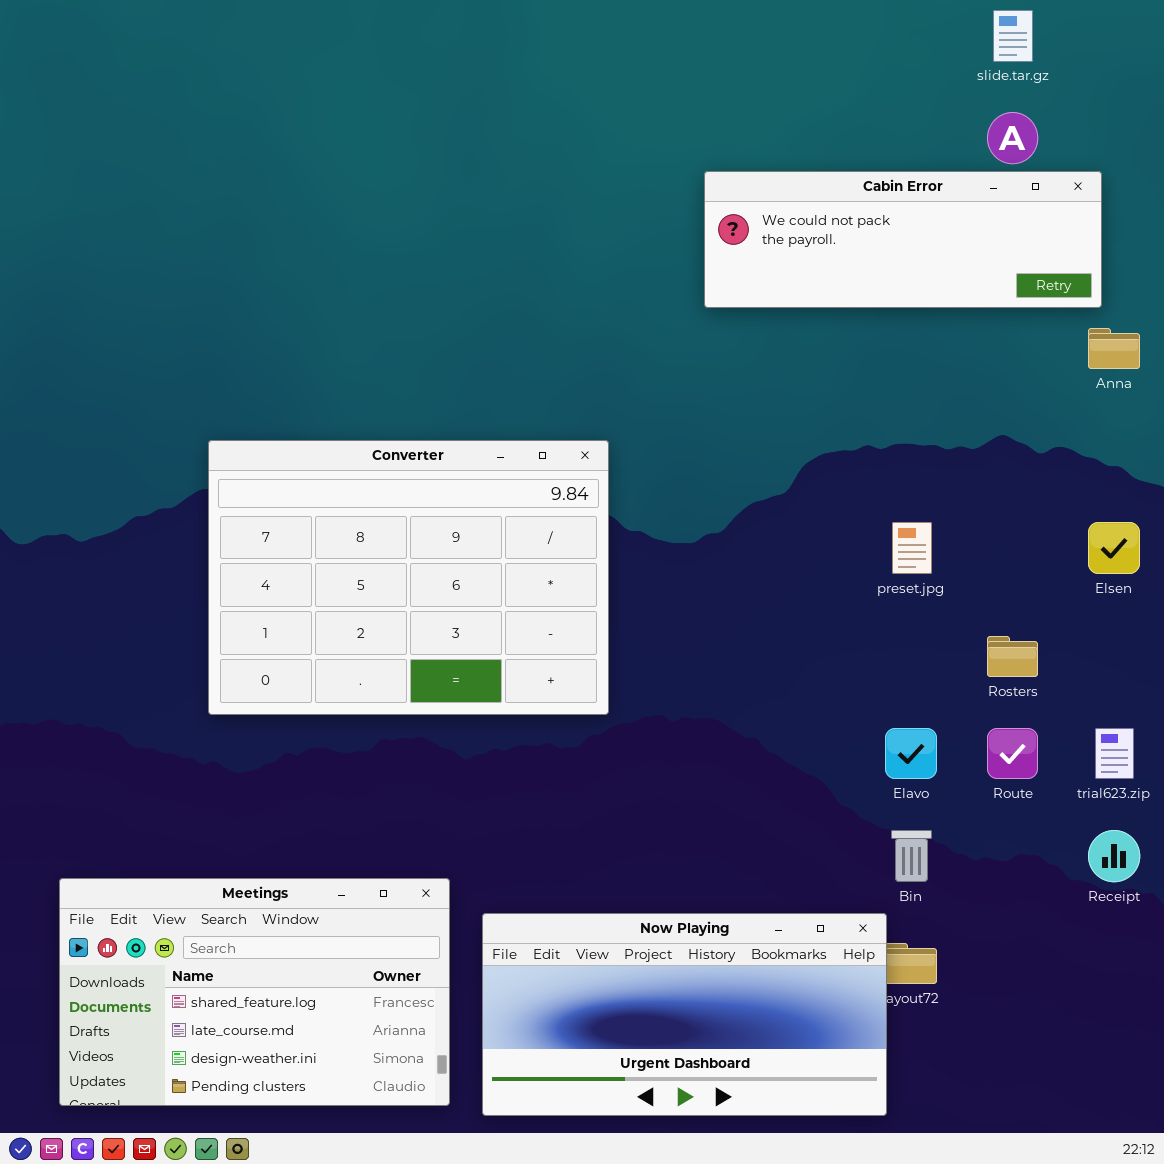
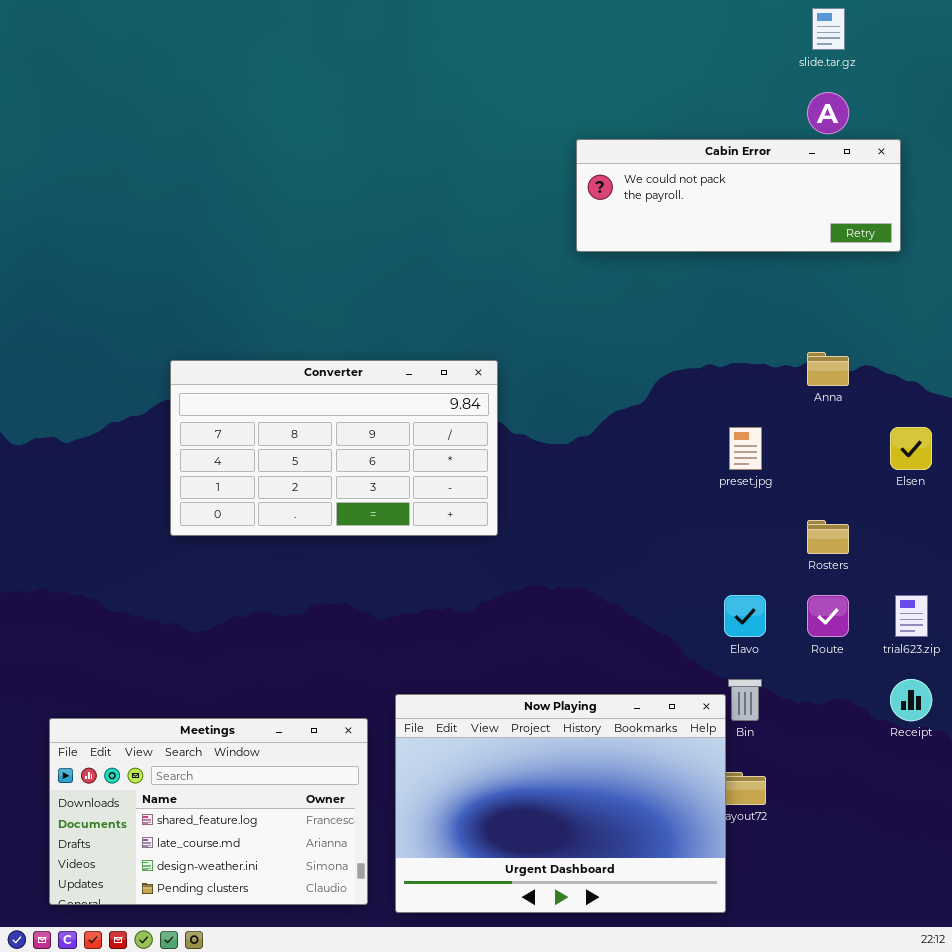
Anna: [1088,328,1140,369] -> [807,352,849,386], moved
Converter: [208,440,609,715] -> [170,360,498,536], resized
Now Playing: [482,913,887,1116] -> [395,694,726,913], resized

